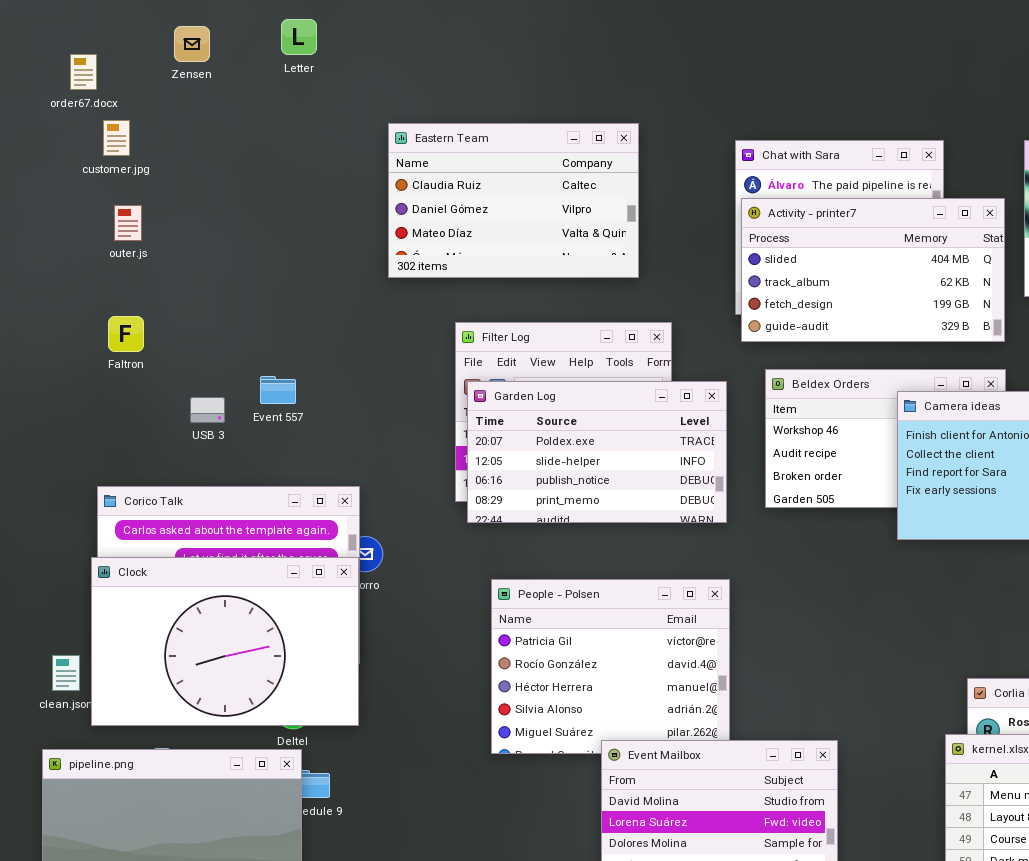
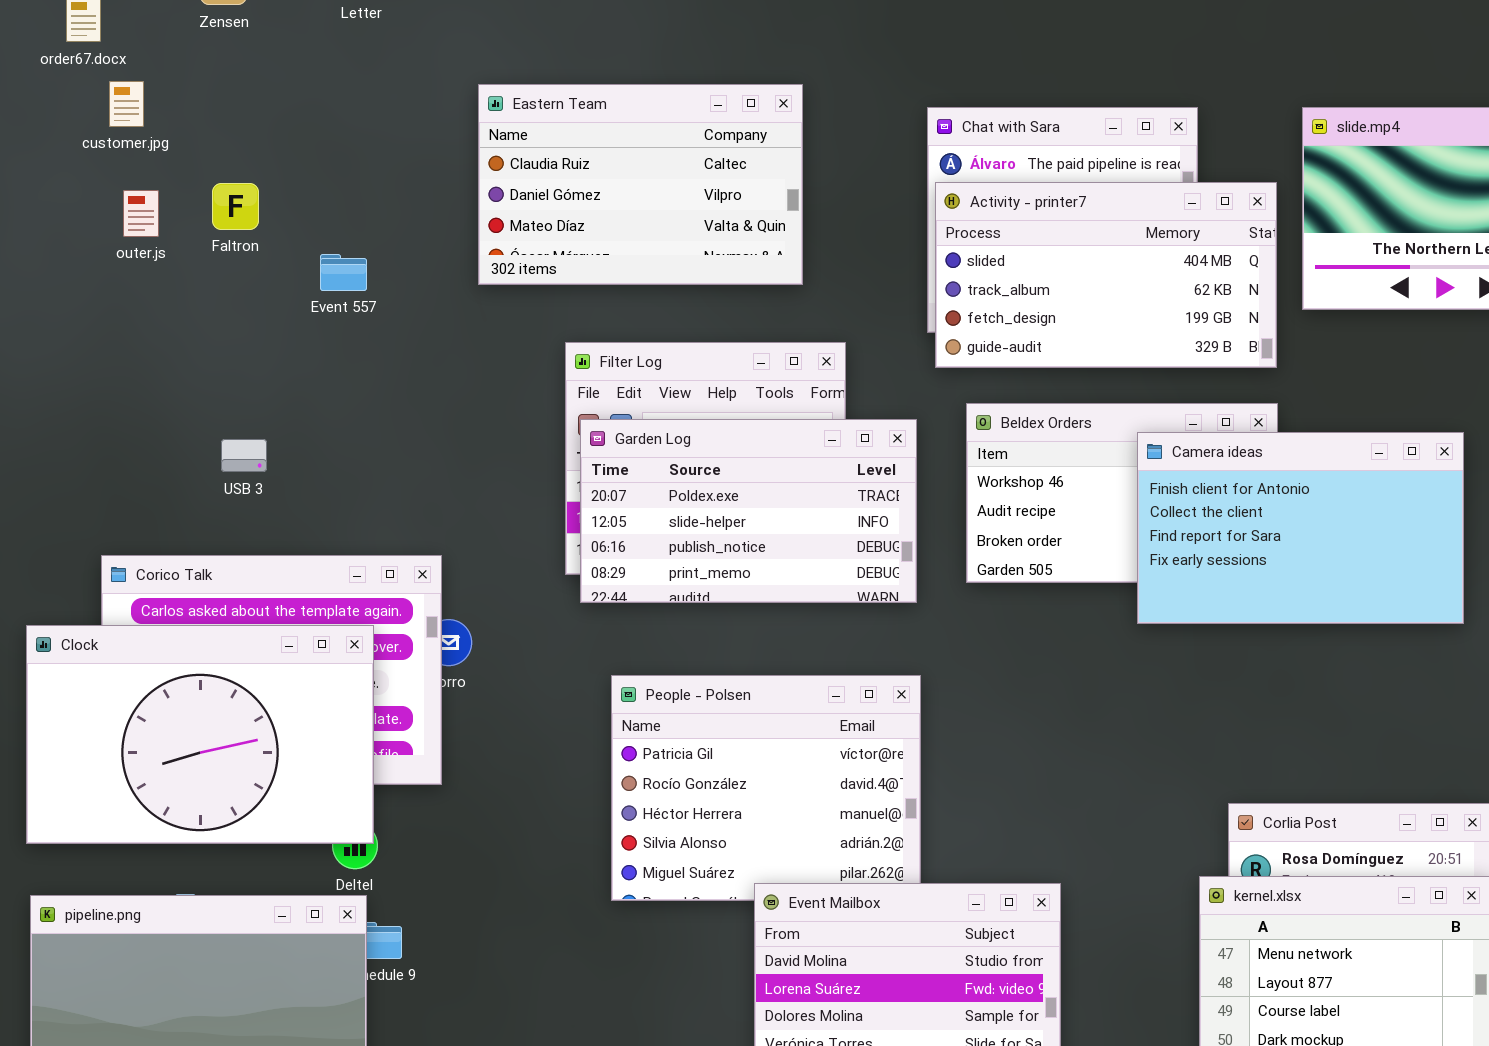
Faltron: [108,316,144,352] -> [212,183,259,230], moved
Event 557: [260,376,296,404] -> [320,254,367,291], moved
Clock: [91,557,359,726] -> [26,625,374,844], moved

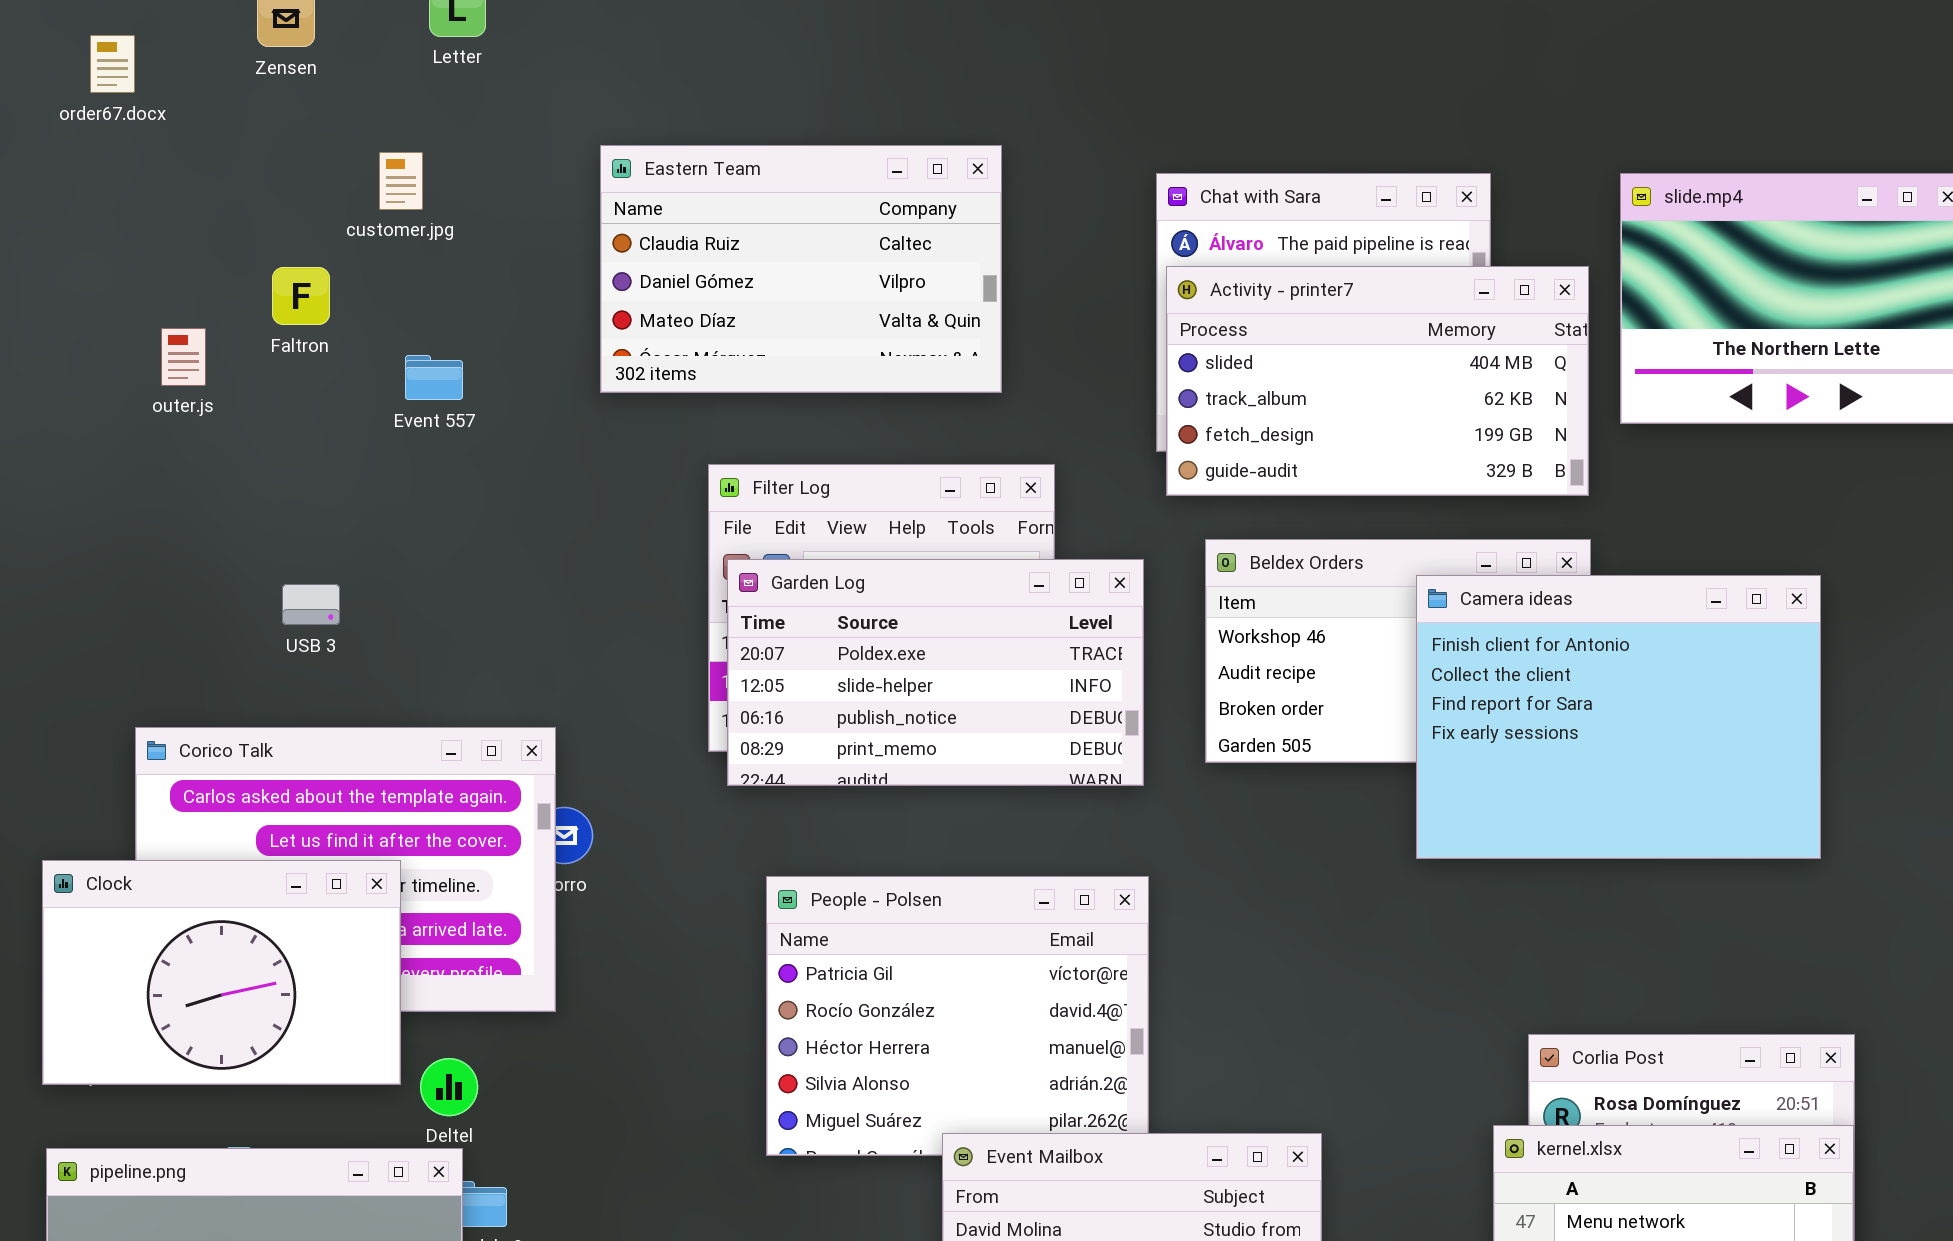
customer.jpg: [109,81,144,127] -> [379,152,423,210], moved
outer.js: [123,190,159,237] -> [161,328,206,386], moved
Camera ideas: [1137,432,1464,624] -> [1416,575,1821,859], resized
Clock: [26,625,374,844] -> [42,860,401,1085], resized

